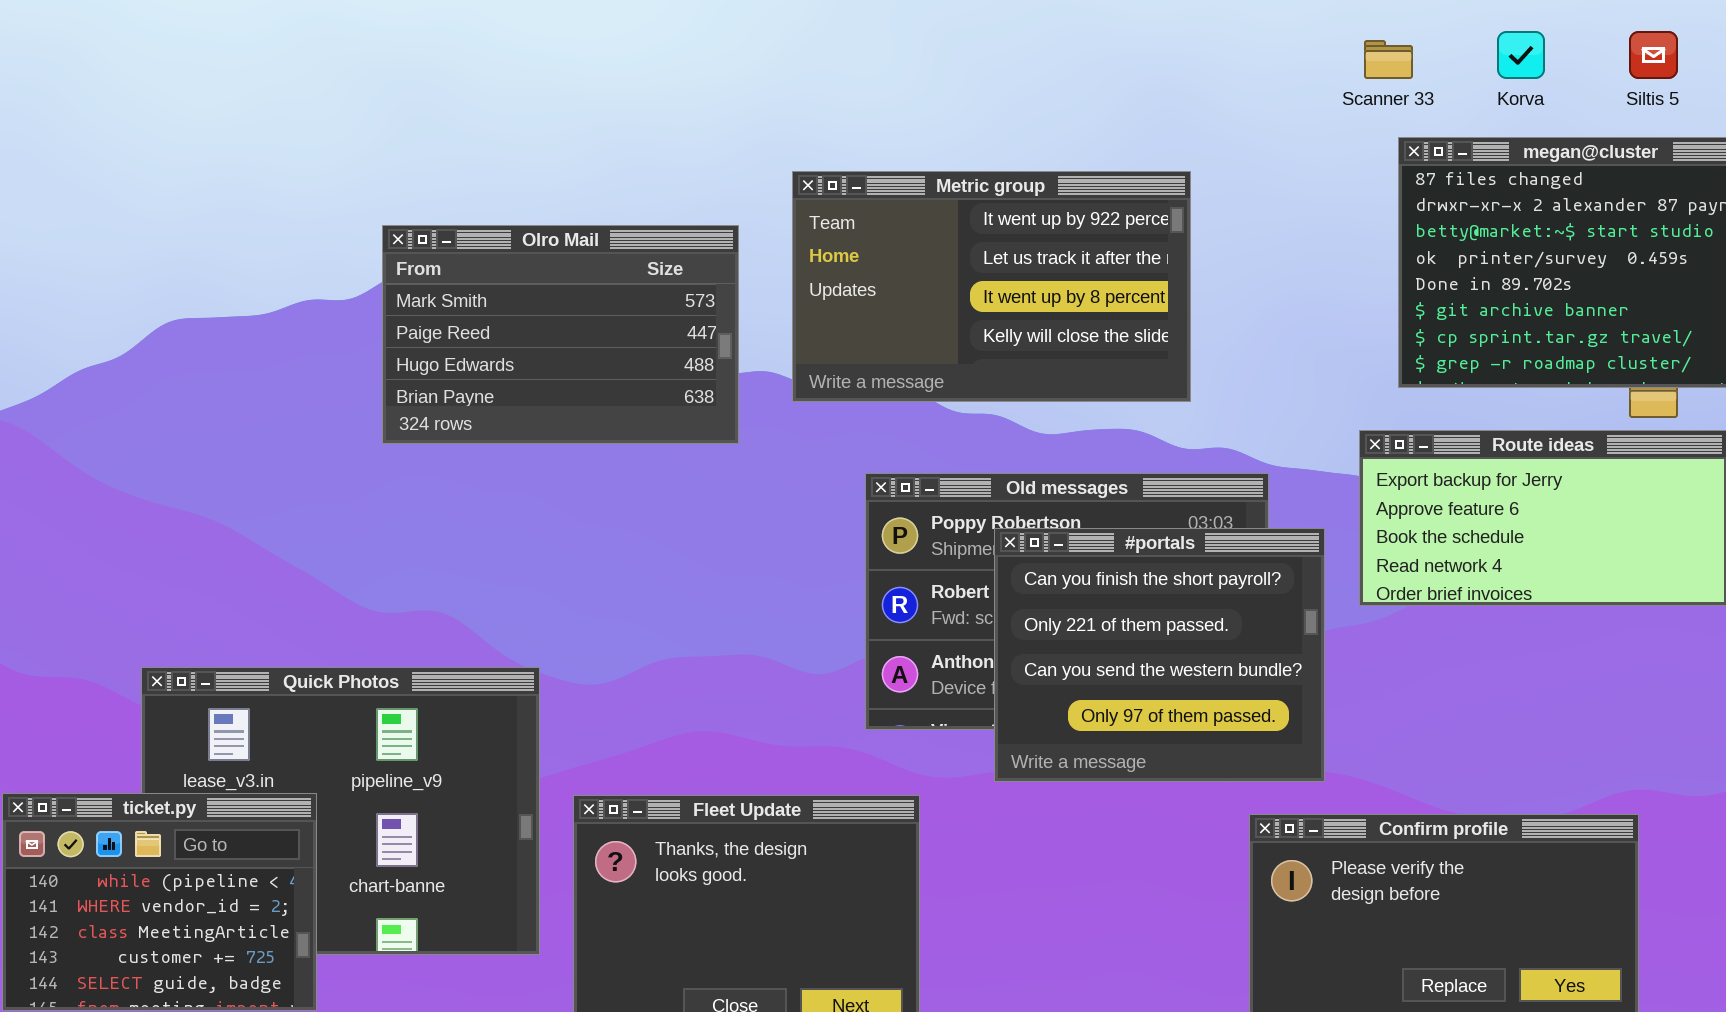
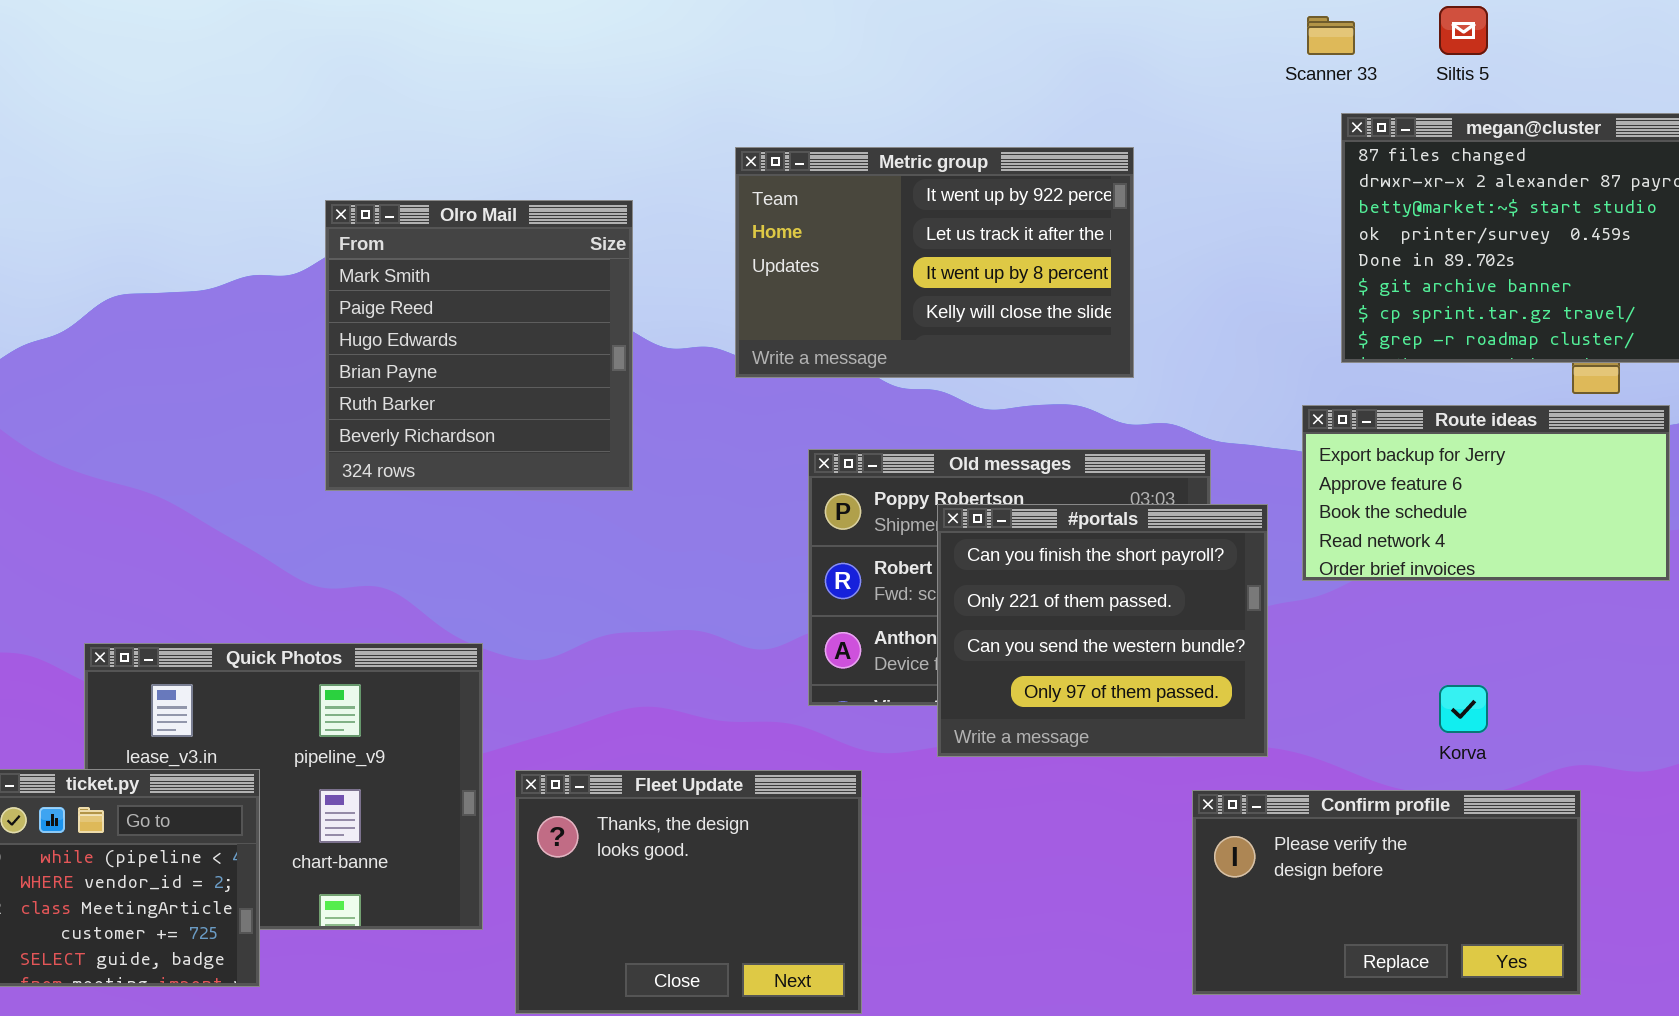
Korva: [1497,31,1545,79] -> [1439,685,1488,733], moved
Siltis 5: [1629,31,1678,79] -> [1439,6,1488,55], moved
Olro Mail: [382,225,739,444] -> [325,200,633,491], resized

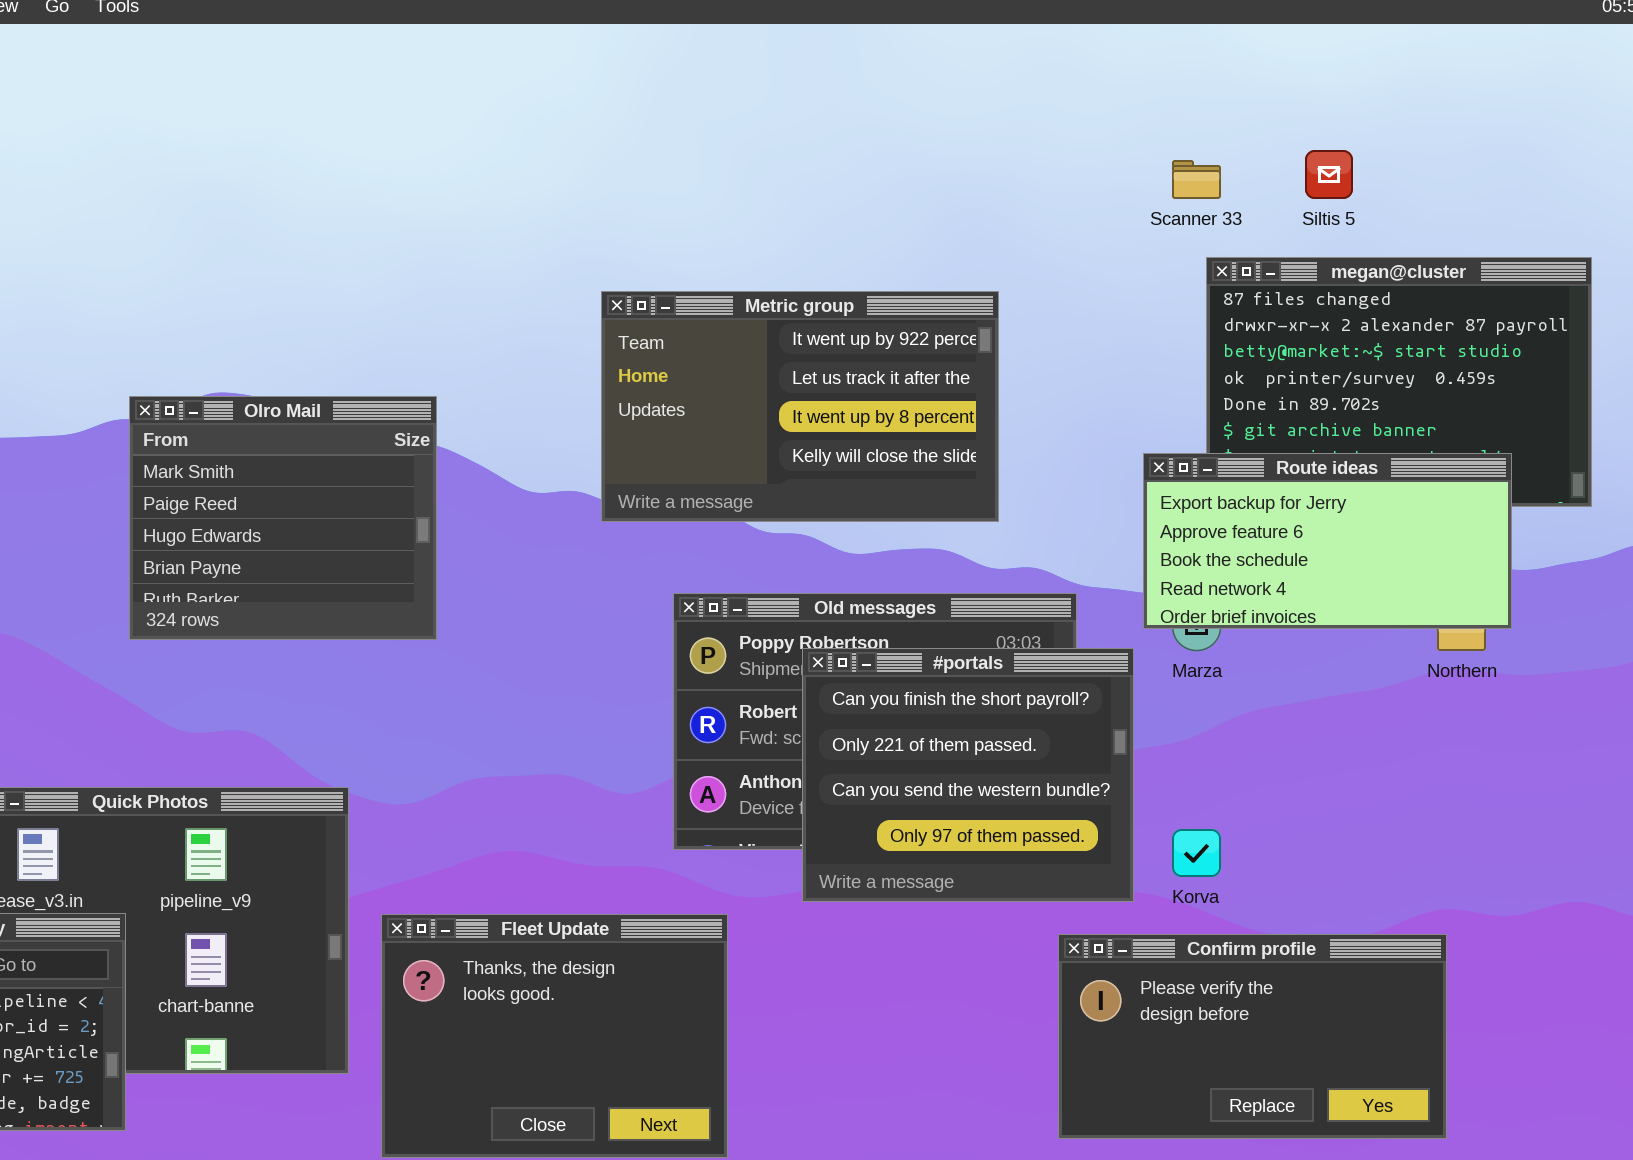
Olro Mail: [325,200,633,491] -> [129,396,437,640], moved, resized
Route ideas: [1302,405,1670,581] -> [1143,453,1512,629], moved
Korva: [1439,685,1488,733] -> [1172,829,1221,877], moved

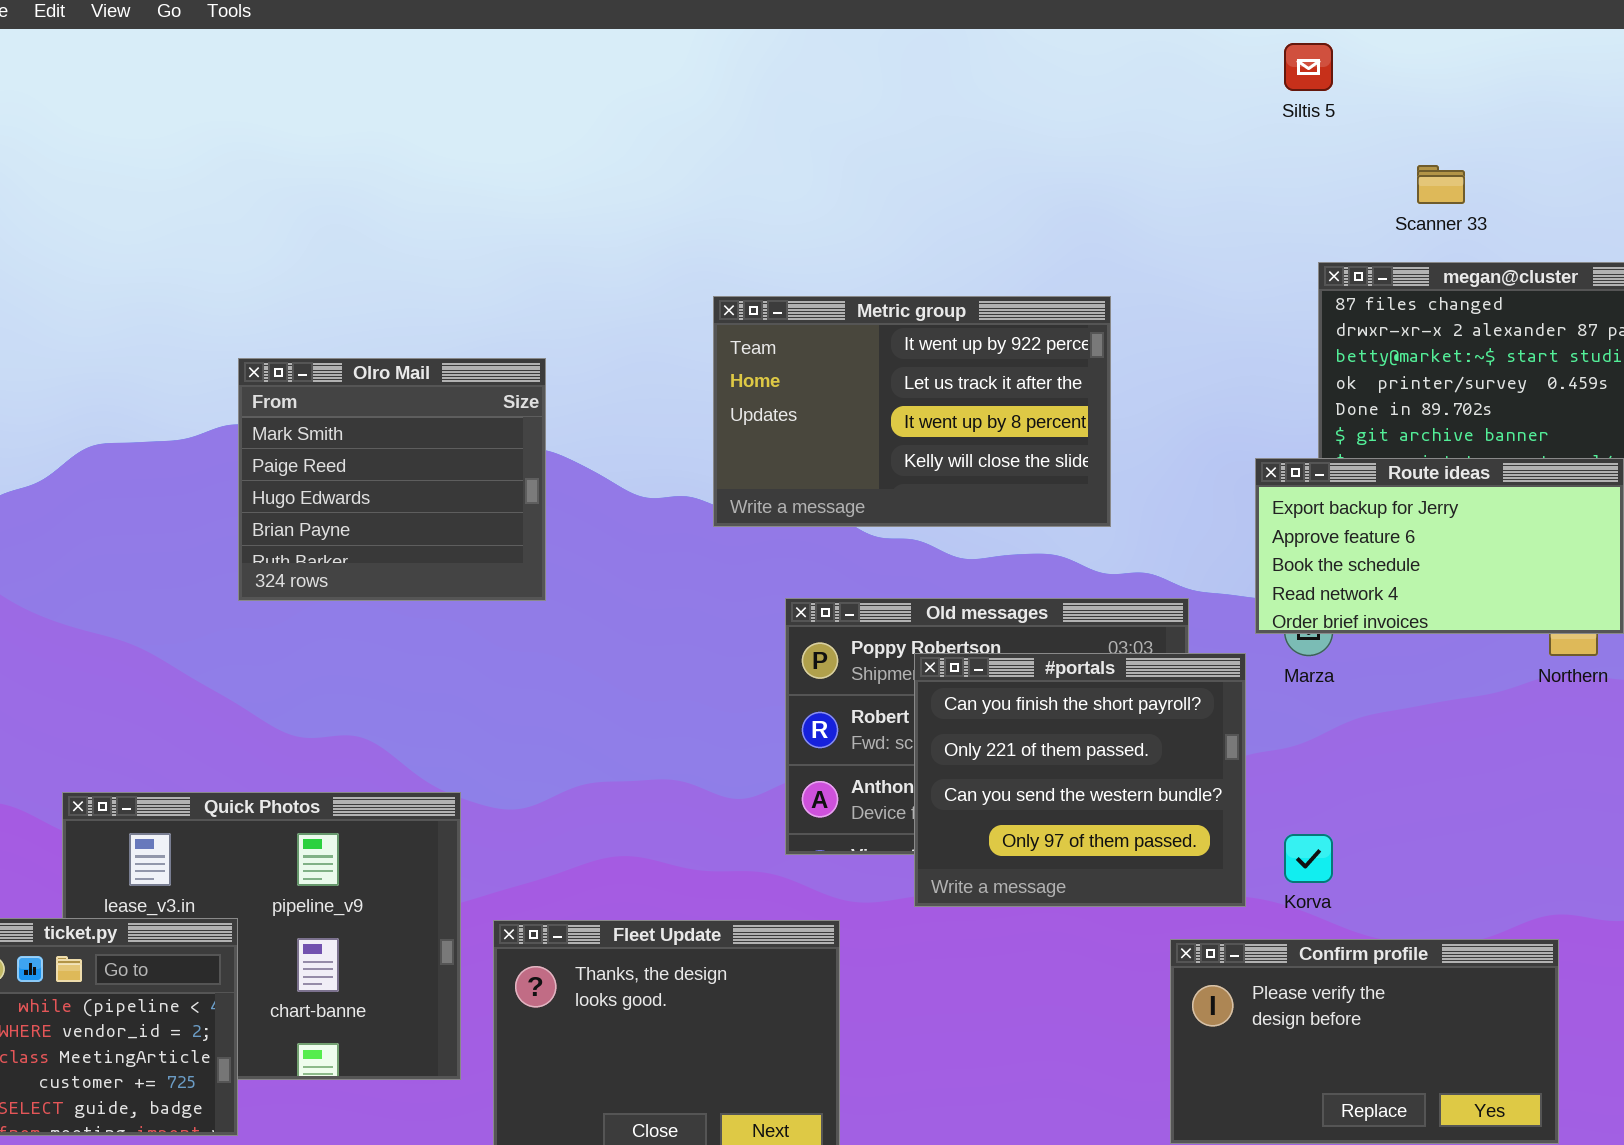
Siltis 5: [1305,150,1353,199] -> [1284,43,1333,91], moved
Scanner 33: [1172,160,1221,199] -> [1417,165,1465,204], moved
Olro Mail: [129,396,437,640] -> [238,358,546,601], moved

